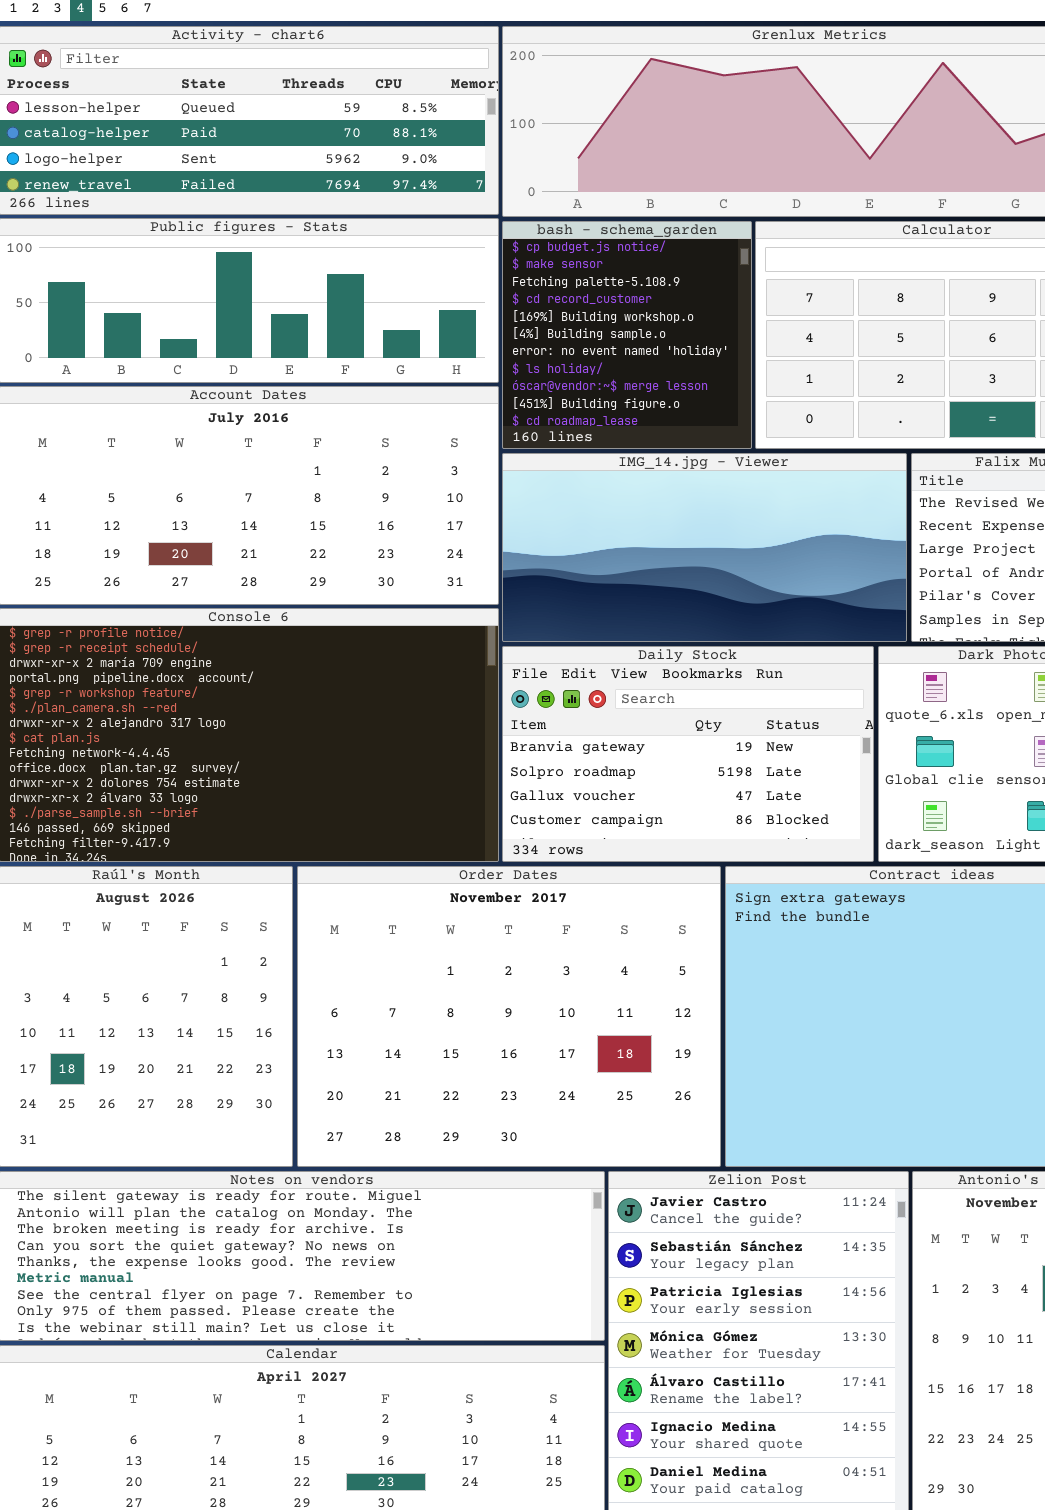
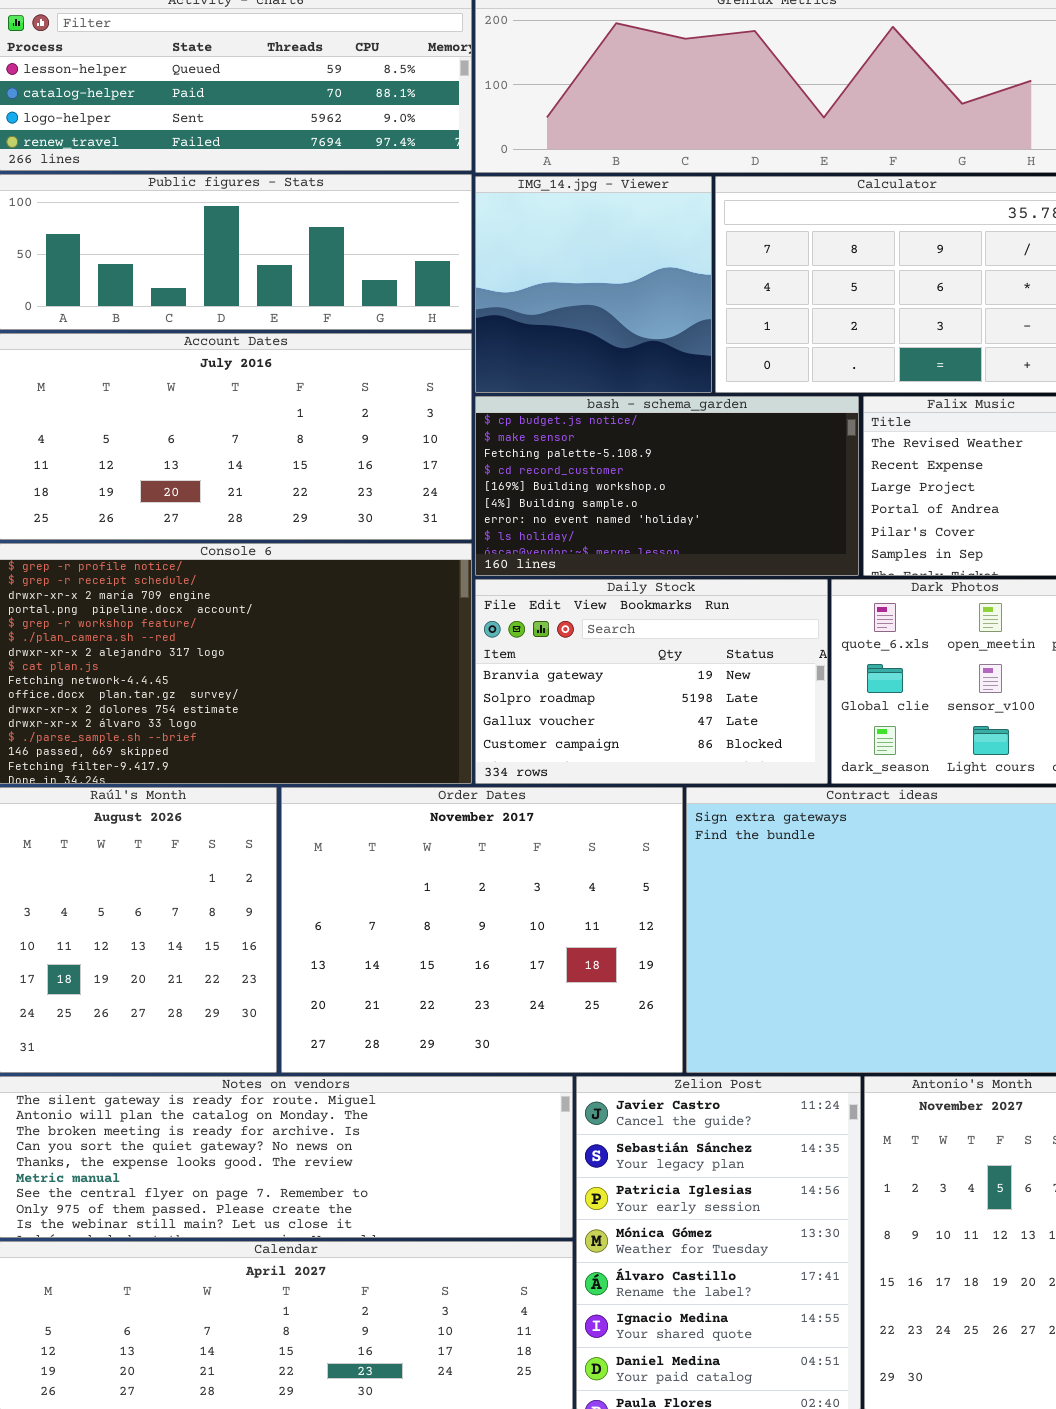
bash - schema_garden: [502,221,752,449] -> [475,396,859,576], moved, resized
IMG_14.jpg - Viewer: [502,453,907,642] -> [475,176,712,393], moved, resized

